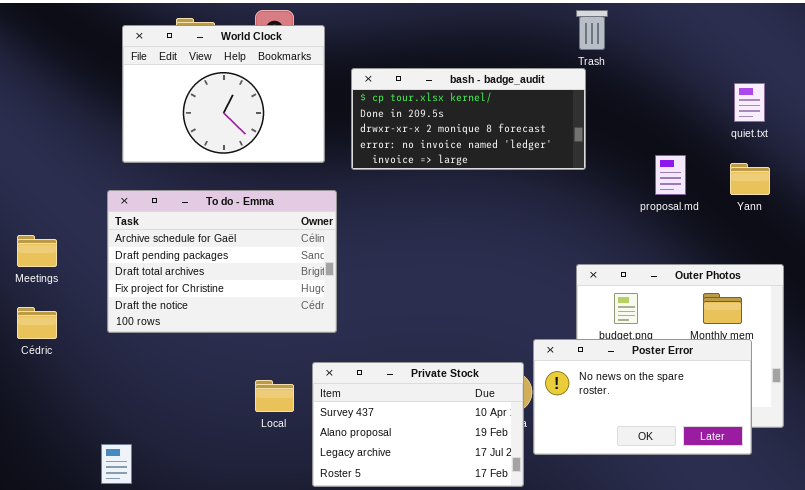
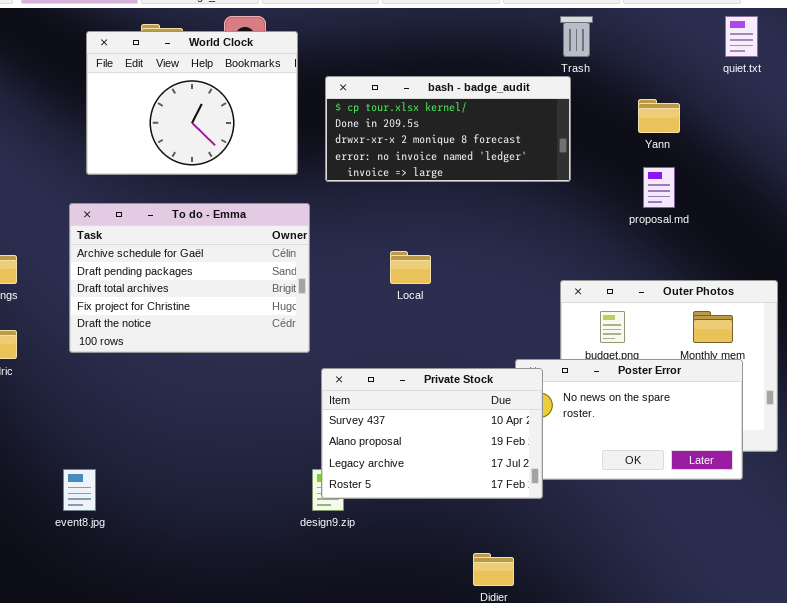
quiet.txt: [734,83,765,122] -> [725,16,758,57], moved
Yann: [730,163,770,195] -> [638,99,680,133], moved
Private Stock: [312,362,524,487] -> [321,368,543,499], moved
Local: [255,380,294,412] -> [390,251,431,284], moved

